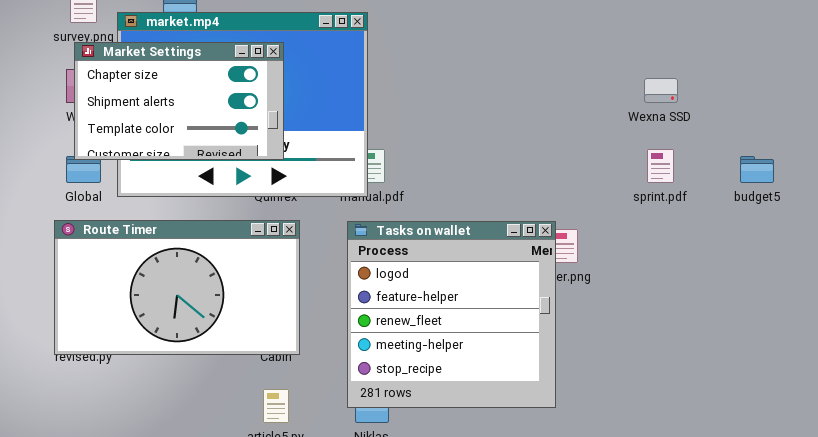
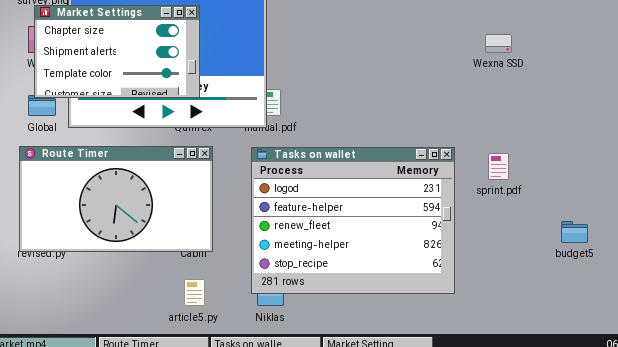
sprint.pdf: [647,149,674,183] -> [488,153,509,180], moved
budget5: [740,156,774,183] -> [561,221,588,243], moved
Tasks on wallet: [347,221,556,408] -> [251,147,455,294], resized

